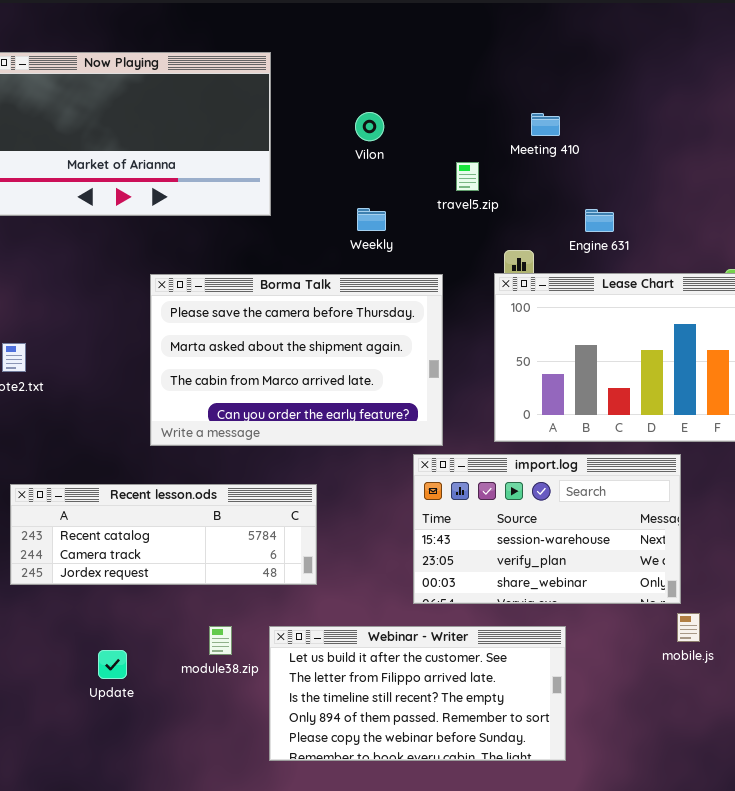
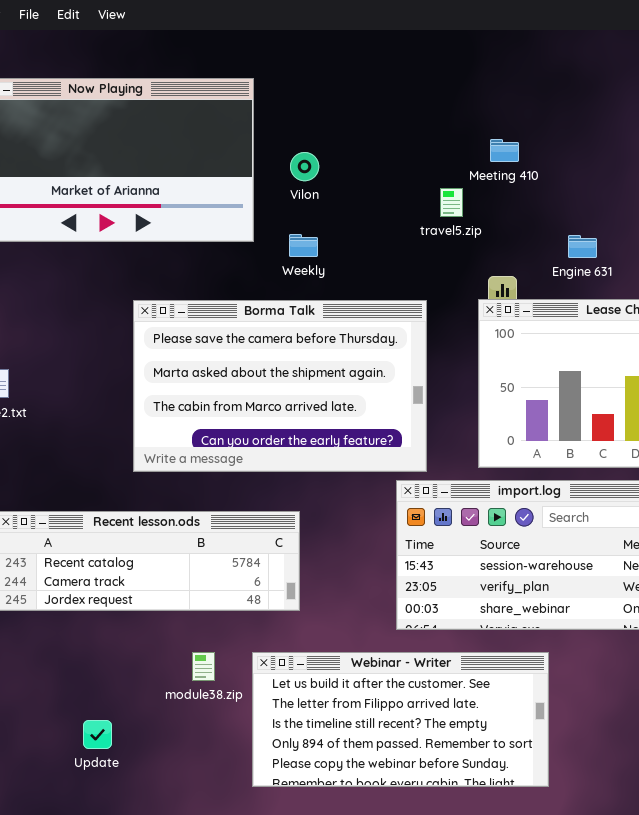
Vilon: [355,112,384,141] -> [290,152,319,181], moved
Meeting 410: [531,113,560,136] -> [490,139,519,162], moved
Weekly: [357,208,386,231] -> [289,234,318,257], moved
Update: [98,650,127,679] -> [83,720,112,749], moved

